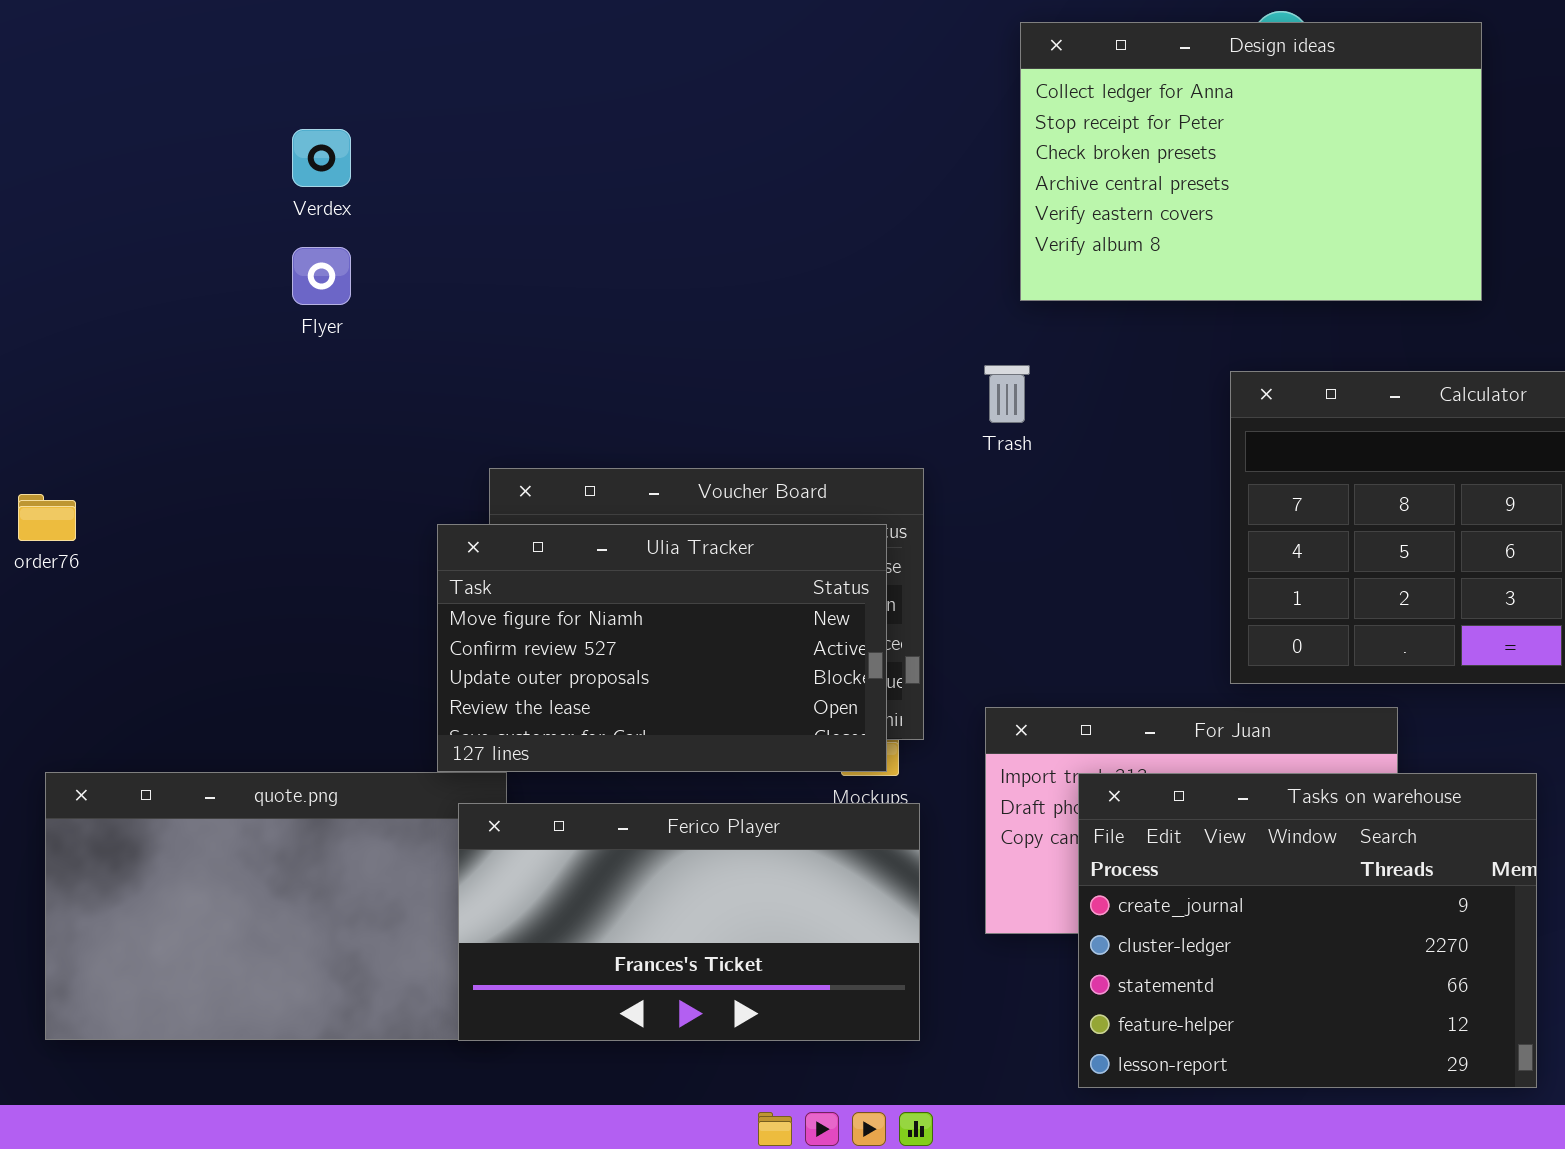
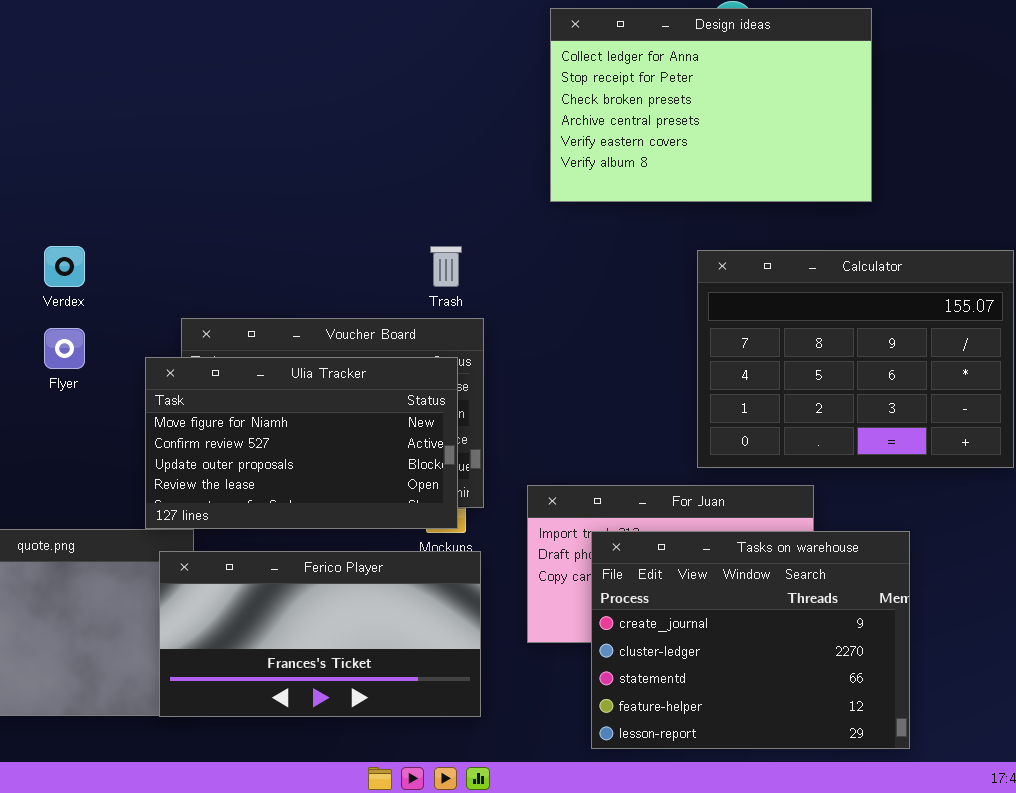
Verdex: [292,129,351,187] -> [44,246,85,287], moved
Flyer: [292,247,351,305] -> [44,328,85,369], moved
Trash: [984,365,1030,423] -> [430,246,462,287], moved

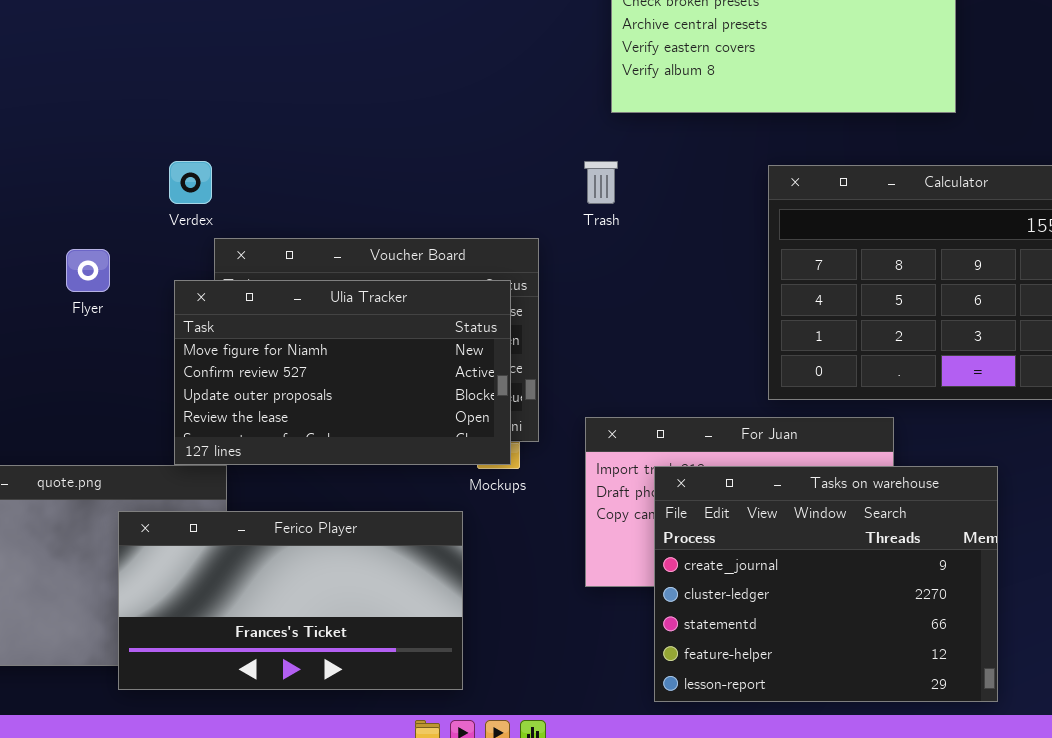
Verdex: [44,246,85,287] -> [169,161,212,204], moved
Trash: [430,246,462,287] -> [584,161,618,204], moved
Ferico Player: [159,551,481,717] -> [118,511,463,690], moved

